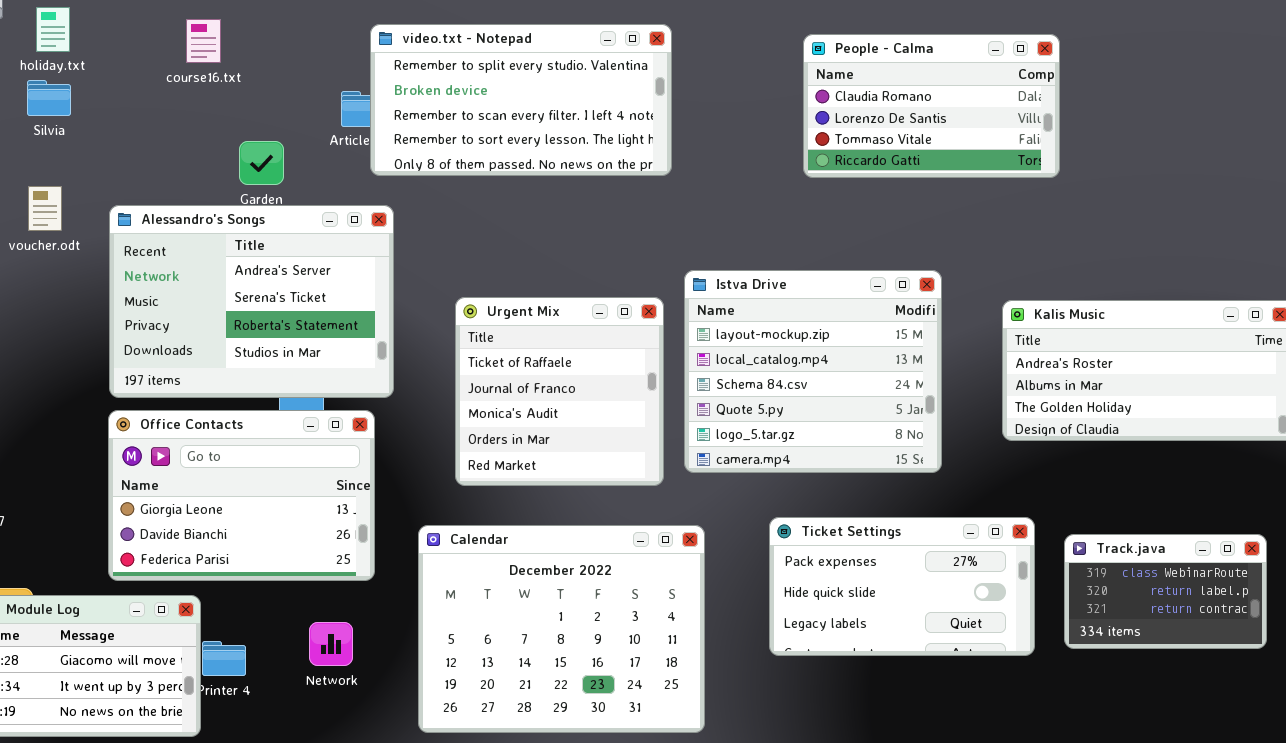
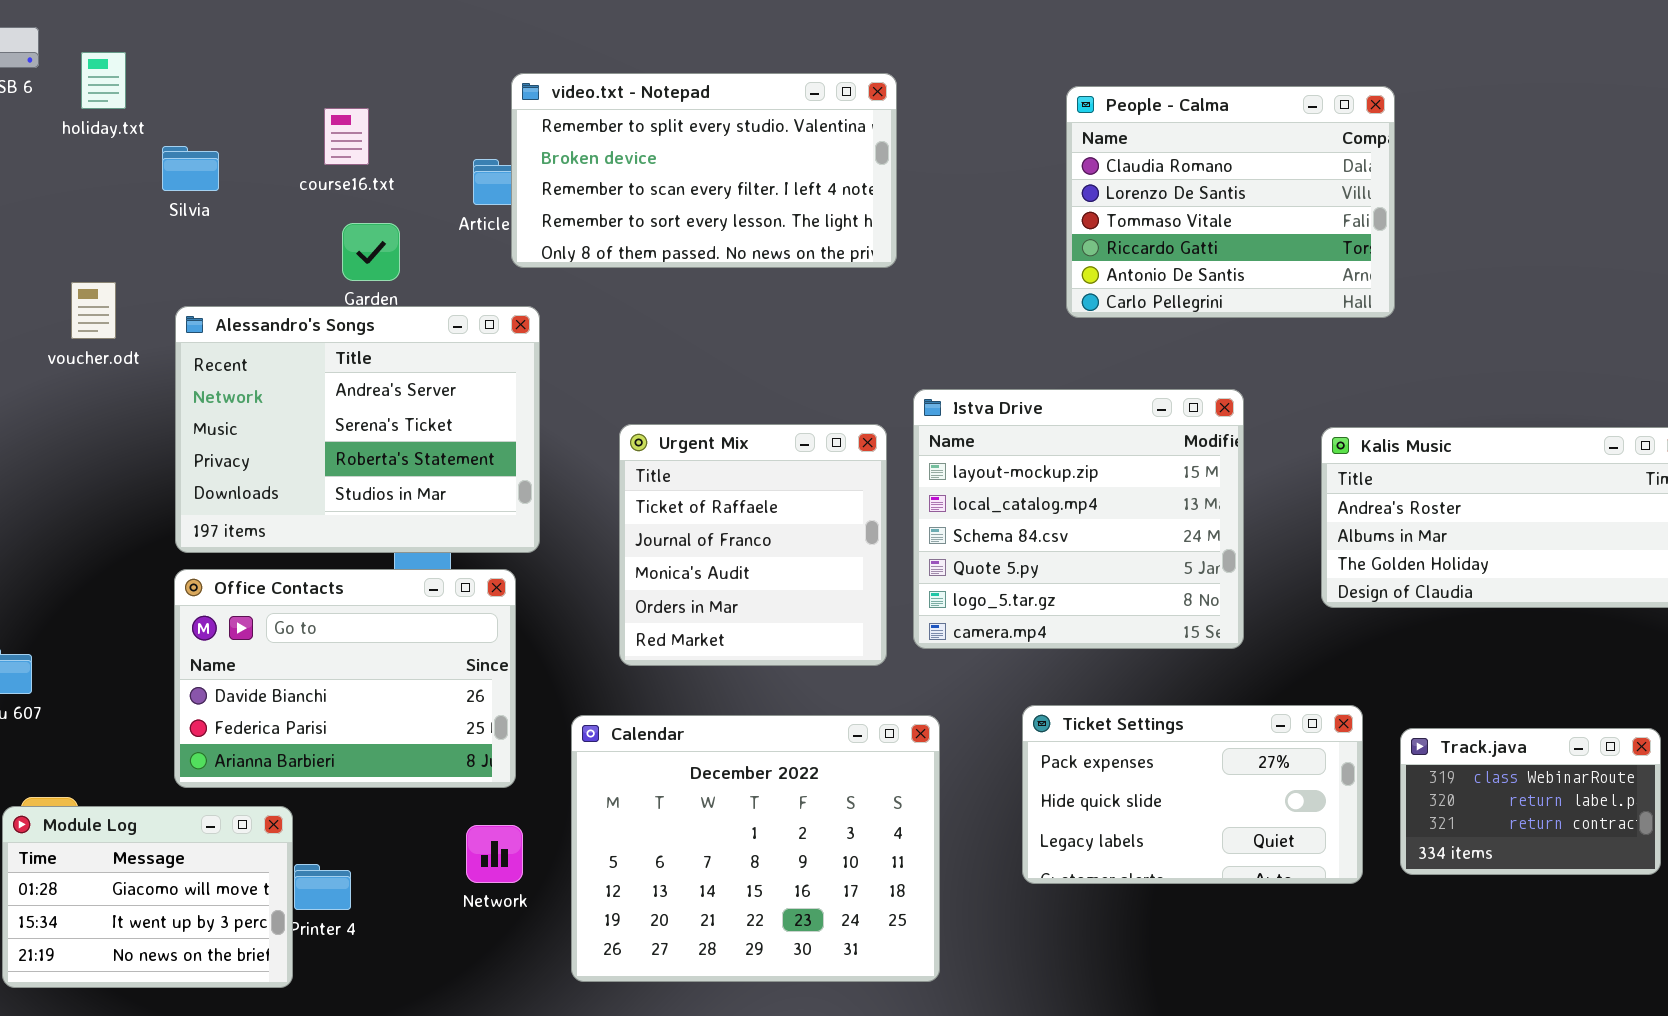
course16.txt: [186,19,221,63] -> [324,108,369,165], moved
People - Calma: [803,34,1060,178] -> [1066,86,1395,318], resized
Silvia: [27,80,71,116] -> [162,146,219,191], moved
Office Contacts: [108,410,375,581] -> [174,569,516,788], scrolled down 1 row
Network: [309,622,353,666] -> [466,825,523,883], moved

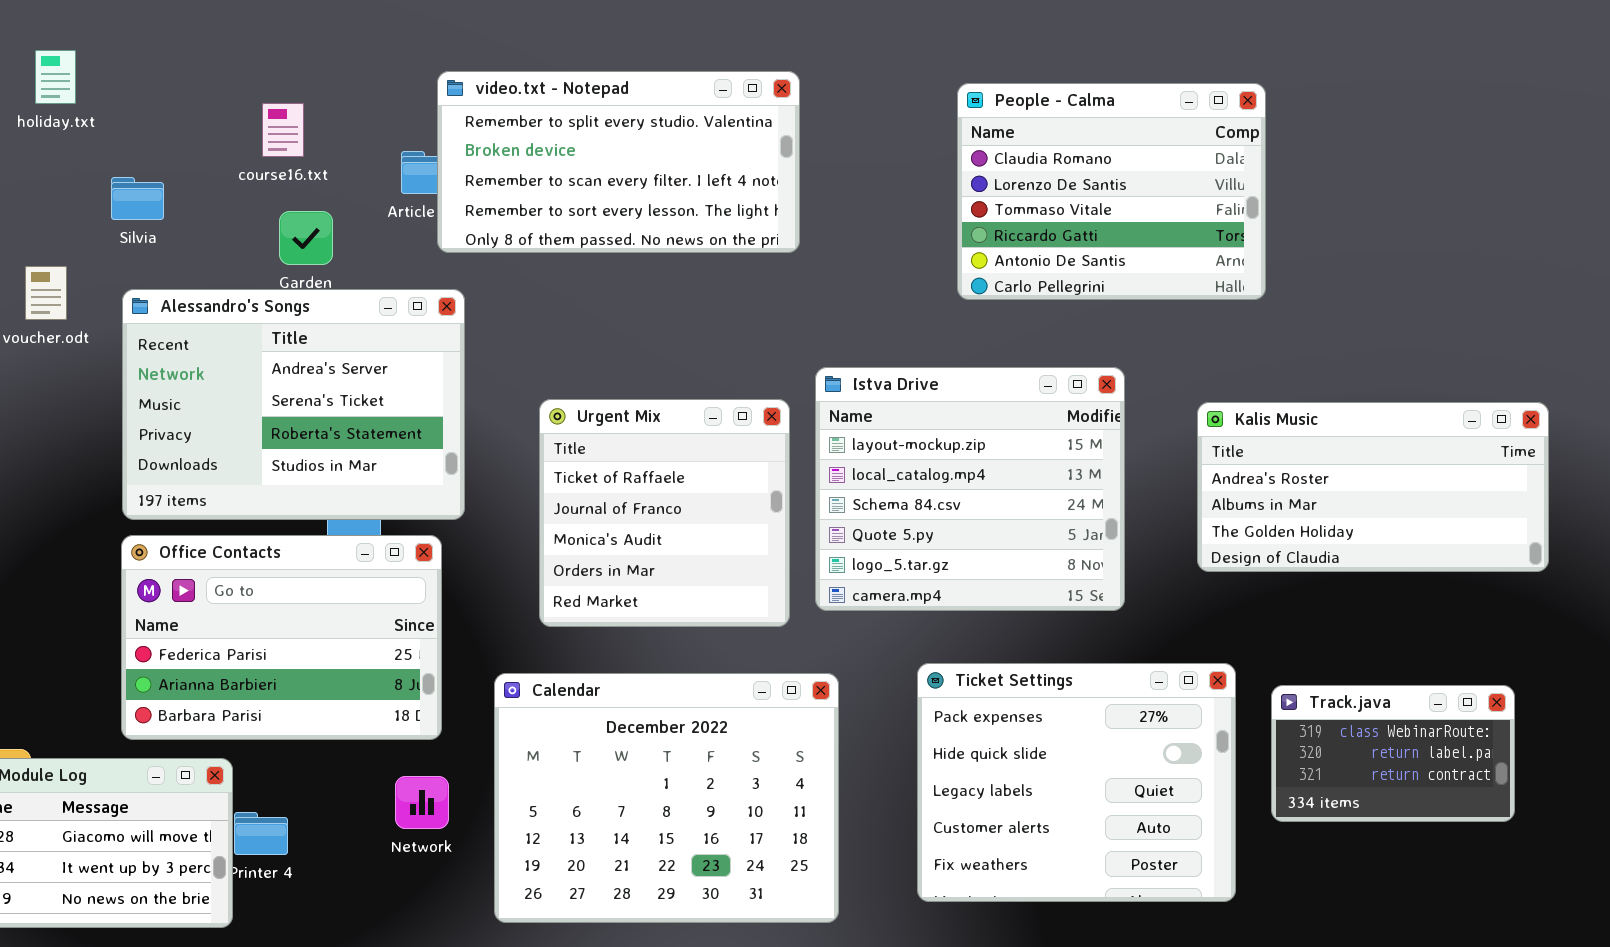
Silvia: [162,146,219,191] -> [111,177,164,220], moved
Office Contacts: [174,569,516,788] -> [121,535,442,740], scrolled down 1 row
Ticket Settings: [1022,705,1363,884] -> [917,663,1236,902], resized

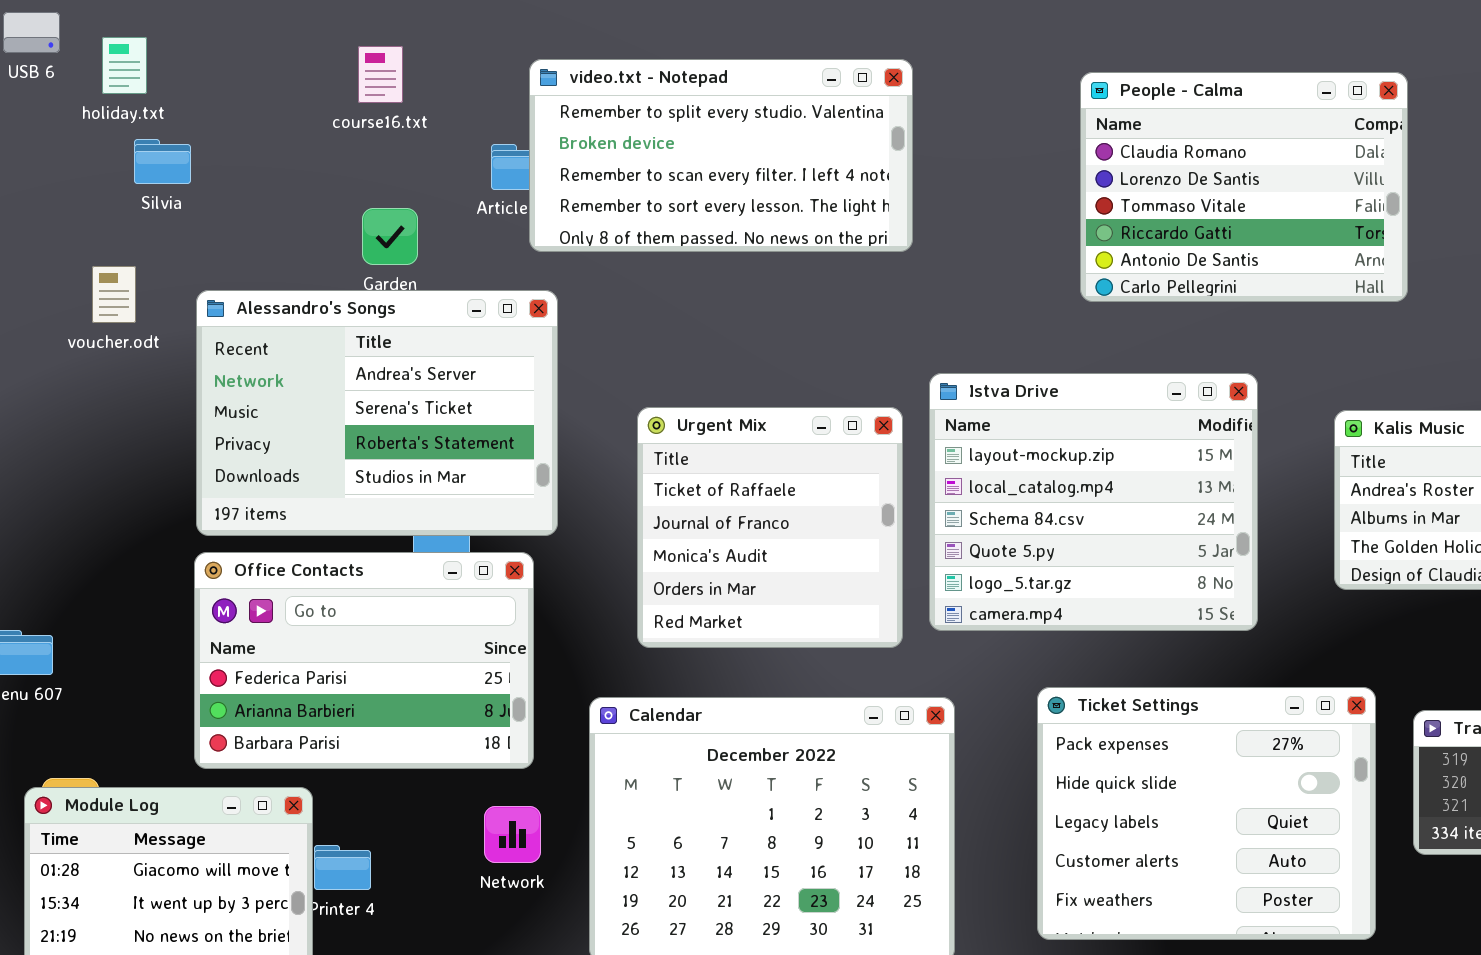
course16.txt: [262,103,304,157] -> [358,46,403,103], moved
Silvia: [111,177,164,220] -> [134,139,191,184], moved

